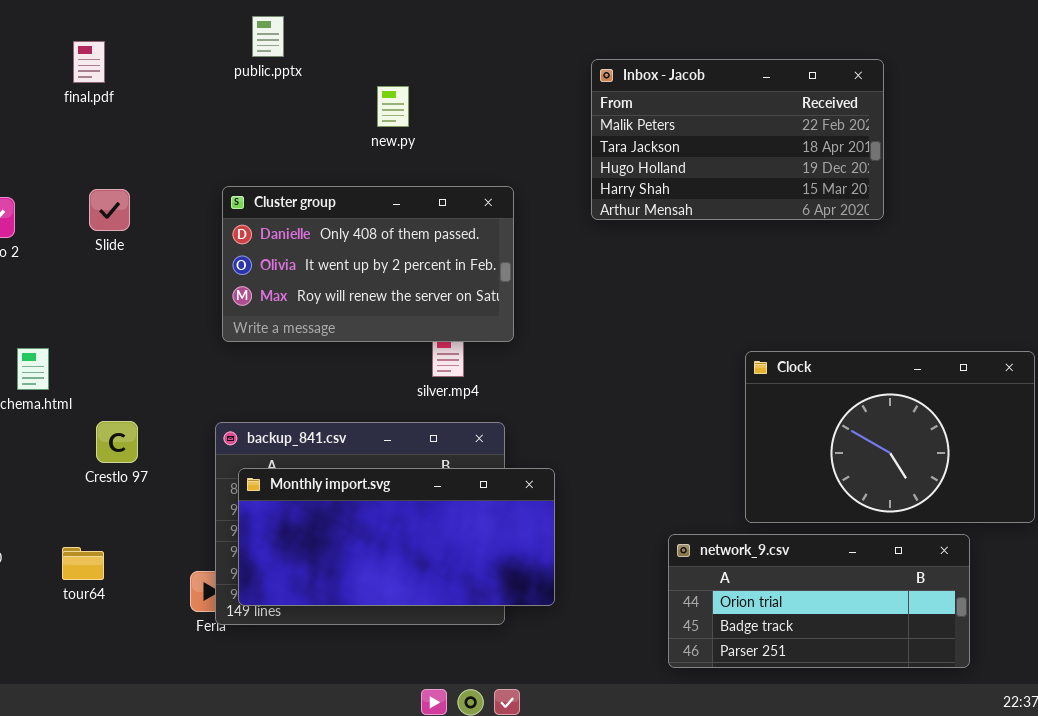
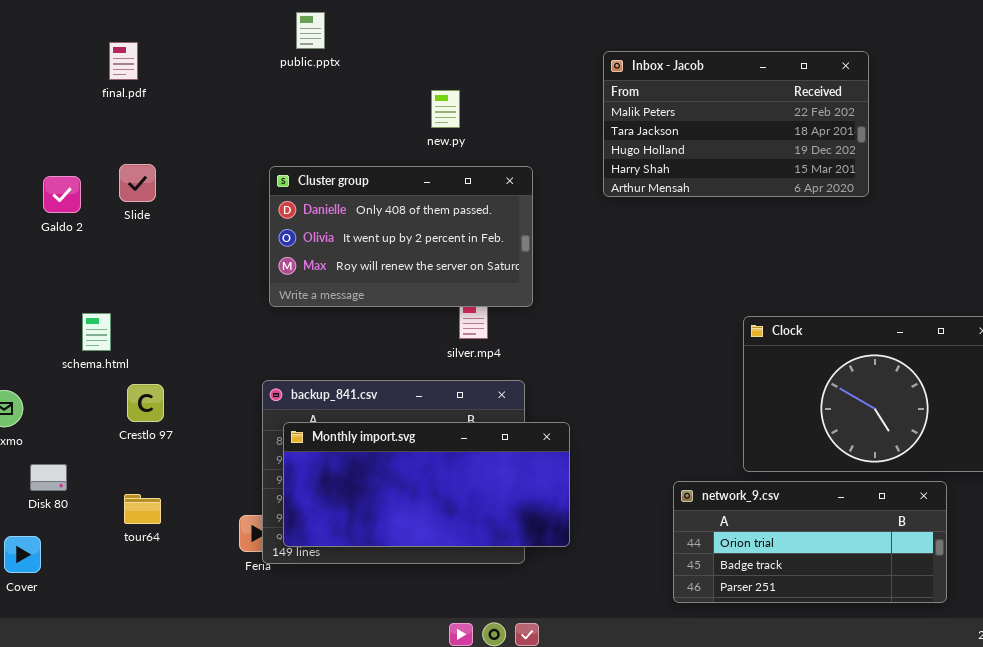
final.pdf: [73,41,105,83] -> [109,42,138,80], moved
new.py: [377,86,409,127] -> [431,90,460,128], moved
Slide: [89,189,130,231] -> [119,164,156,202], moved
Crestlo 97: [96,421,138,463] -> [127,384,164,422], moved

